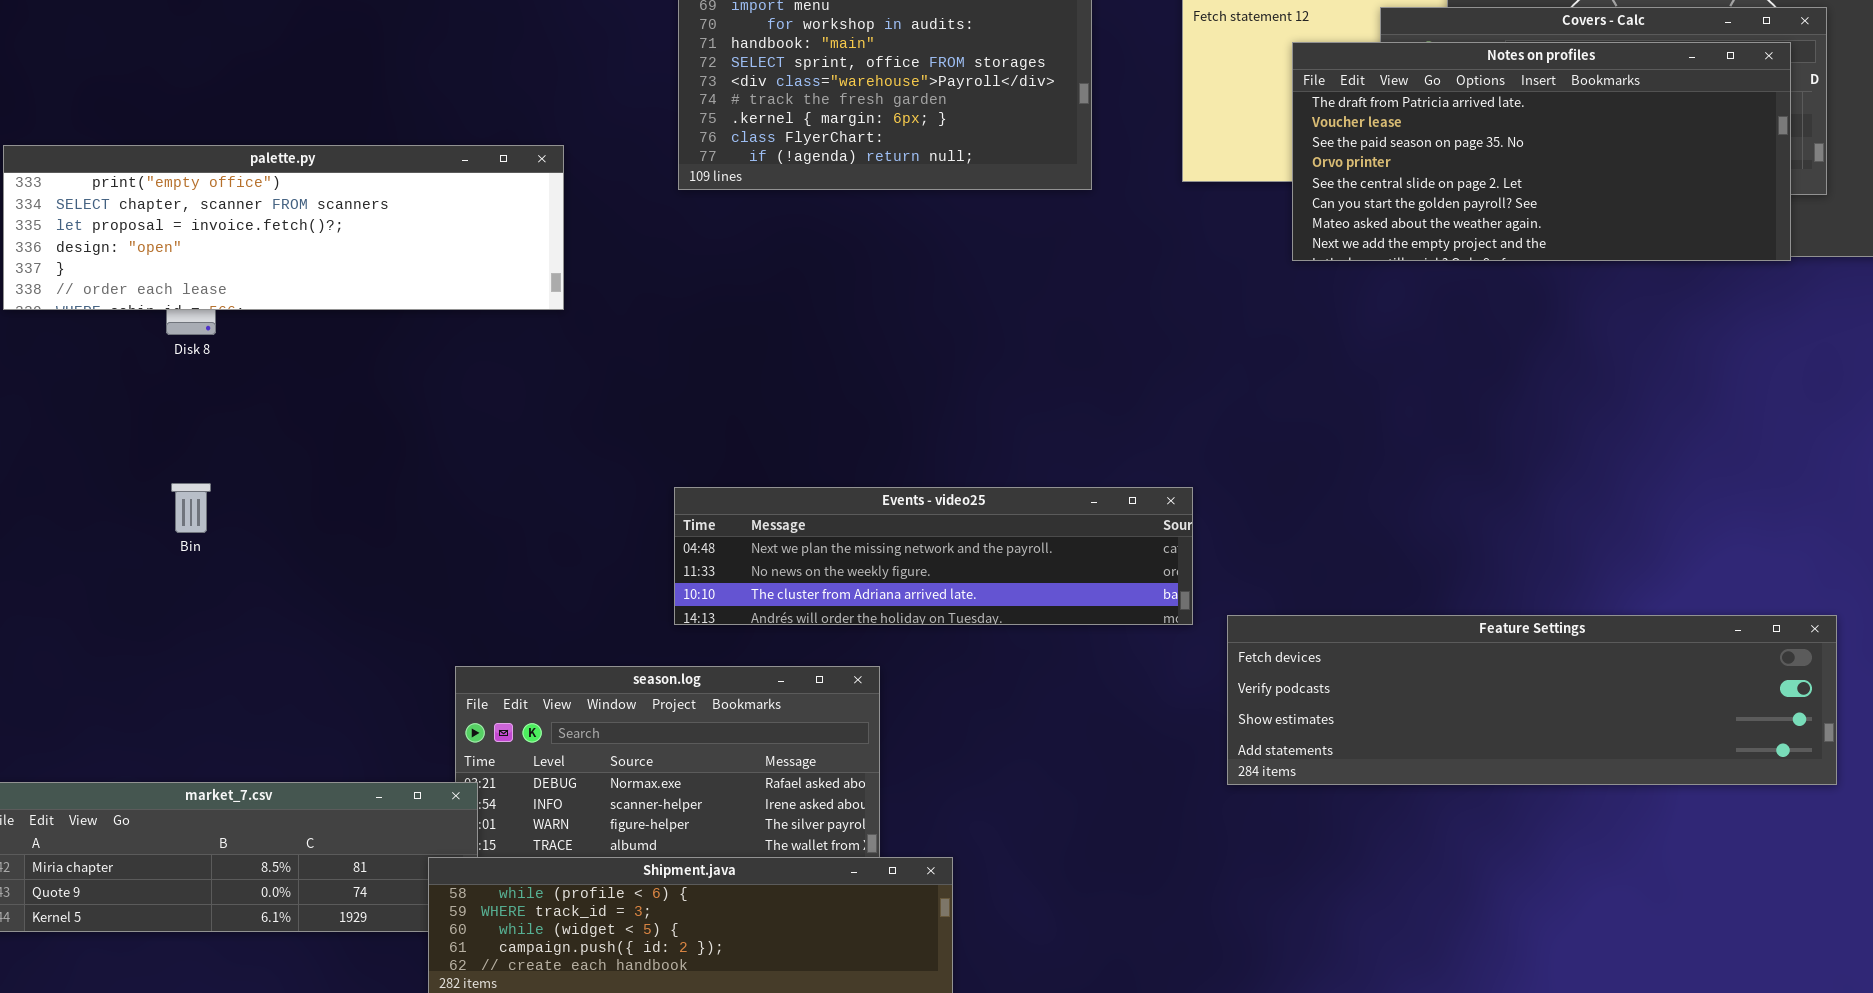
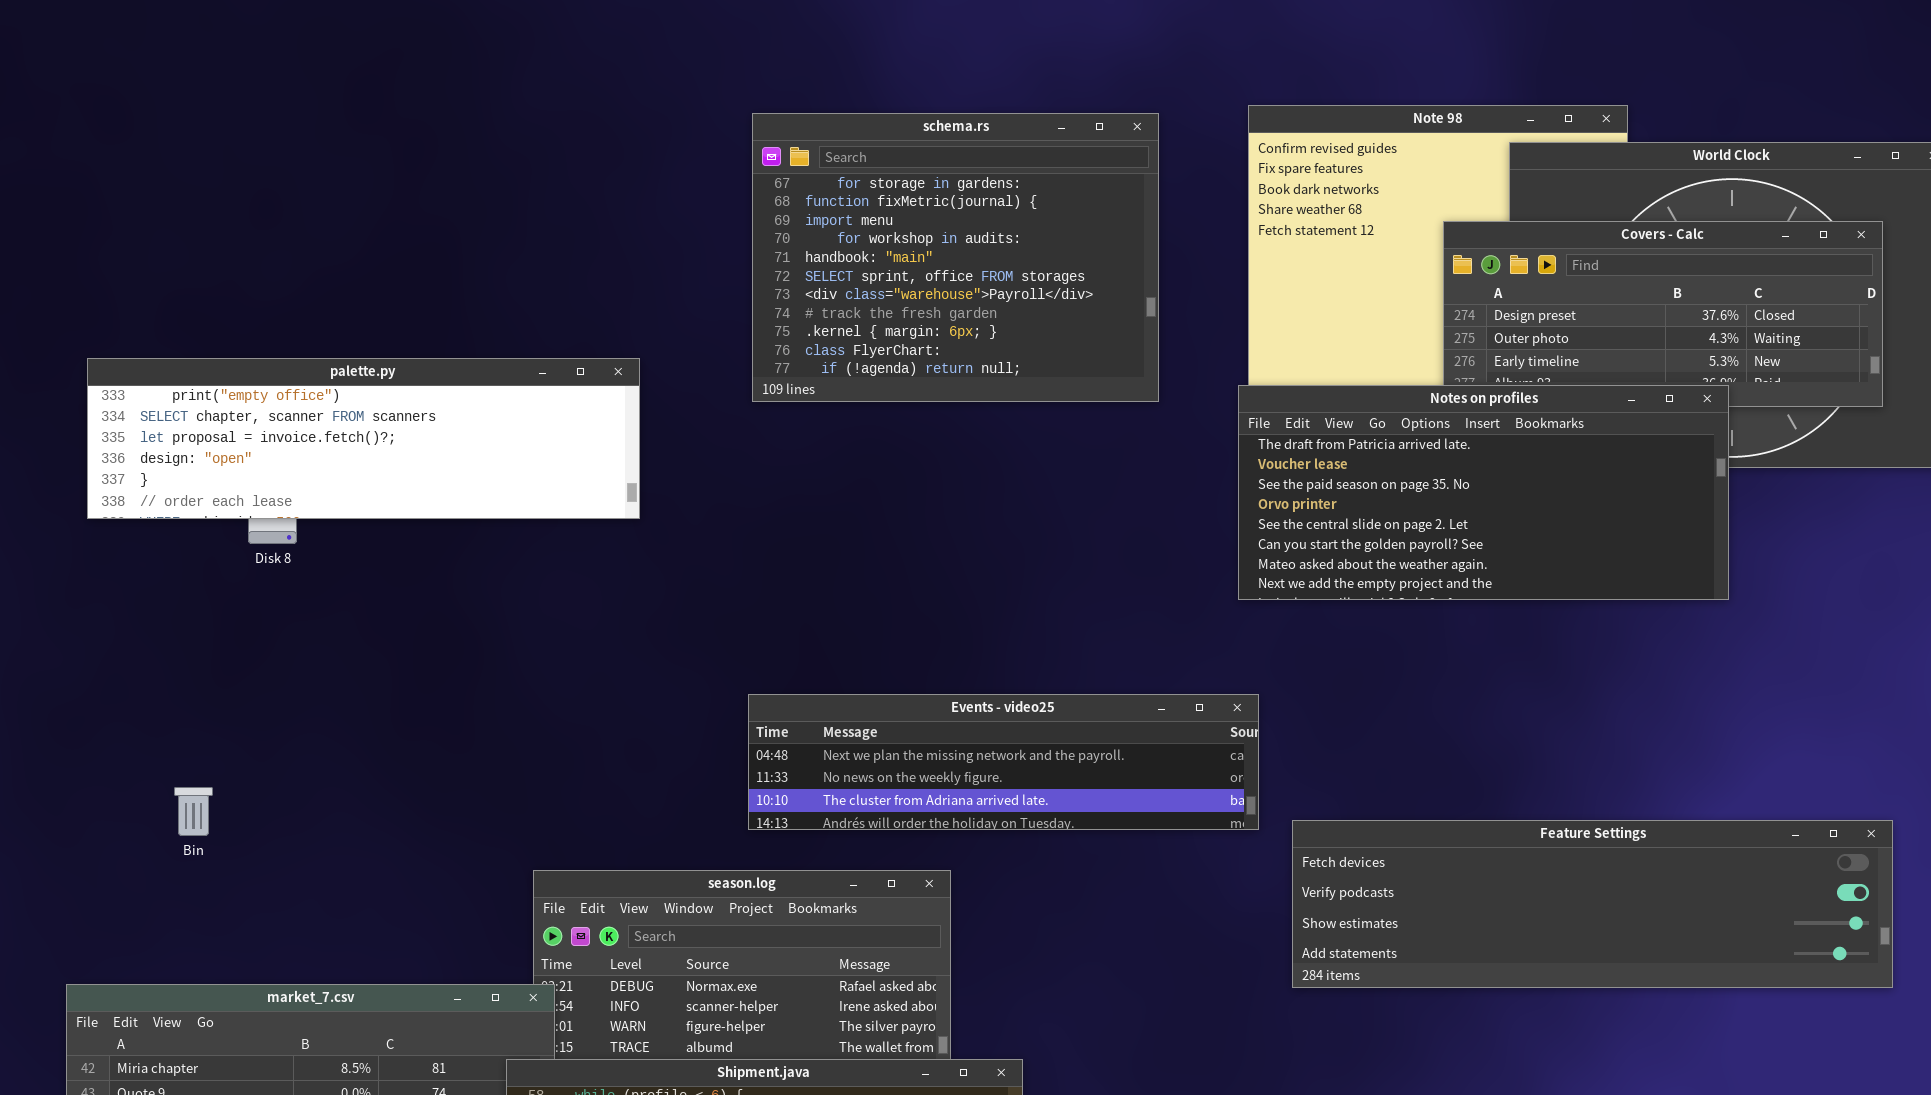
Notes on profiles: [1292,42,1791,261] -> [1238,385,1729,600], moved
Bin: [171,483,211,533] -> [174,787,213,836], moved

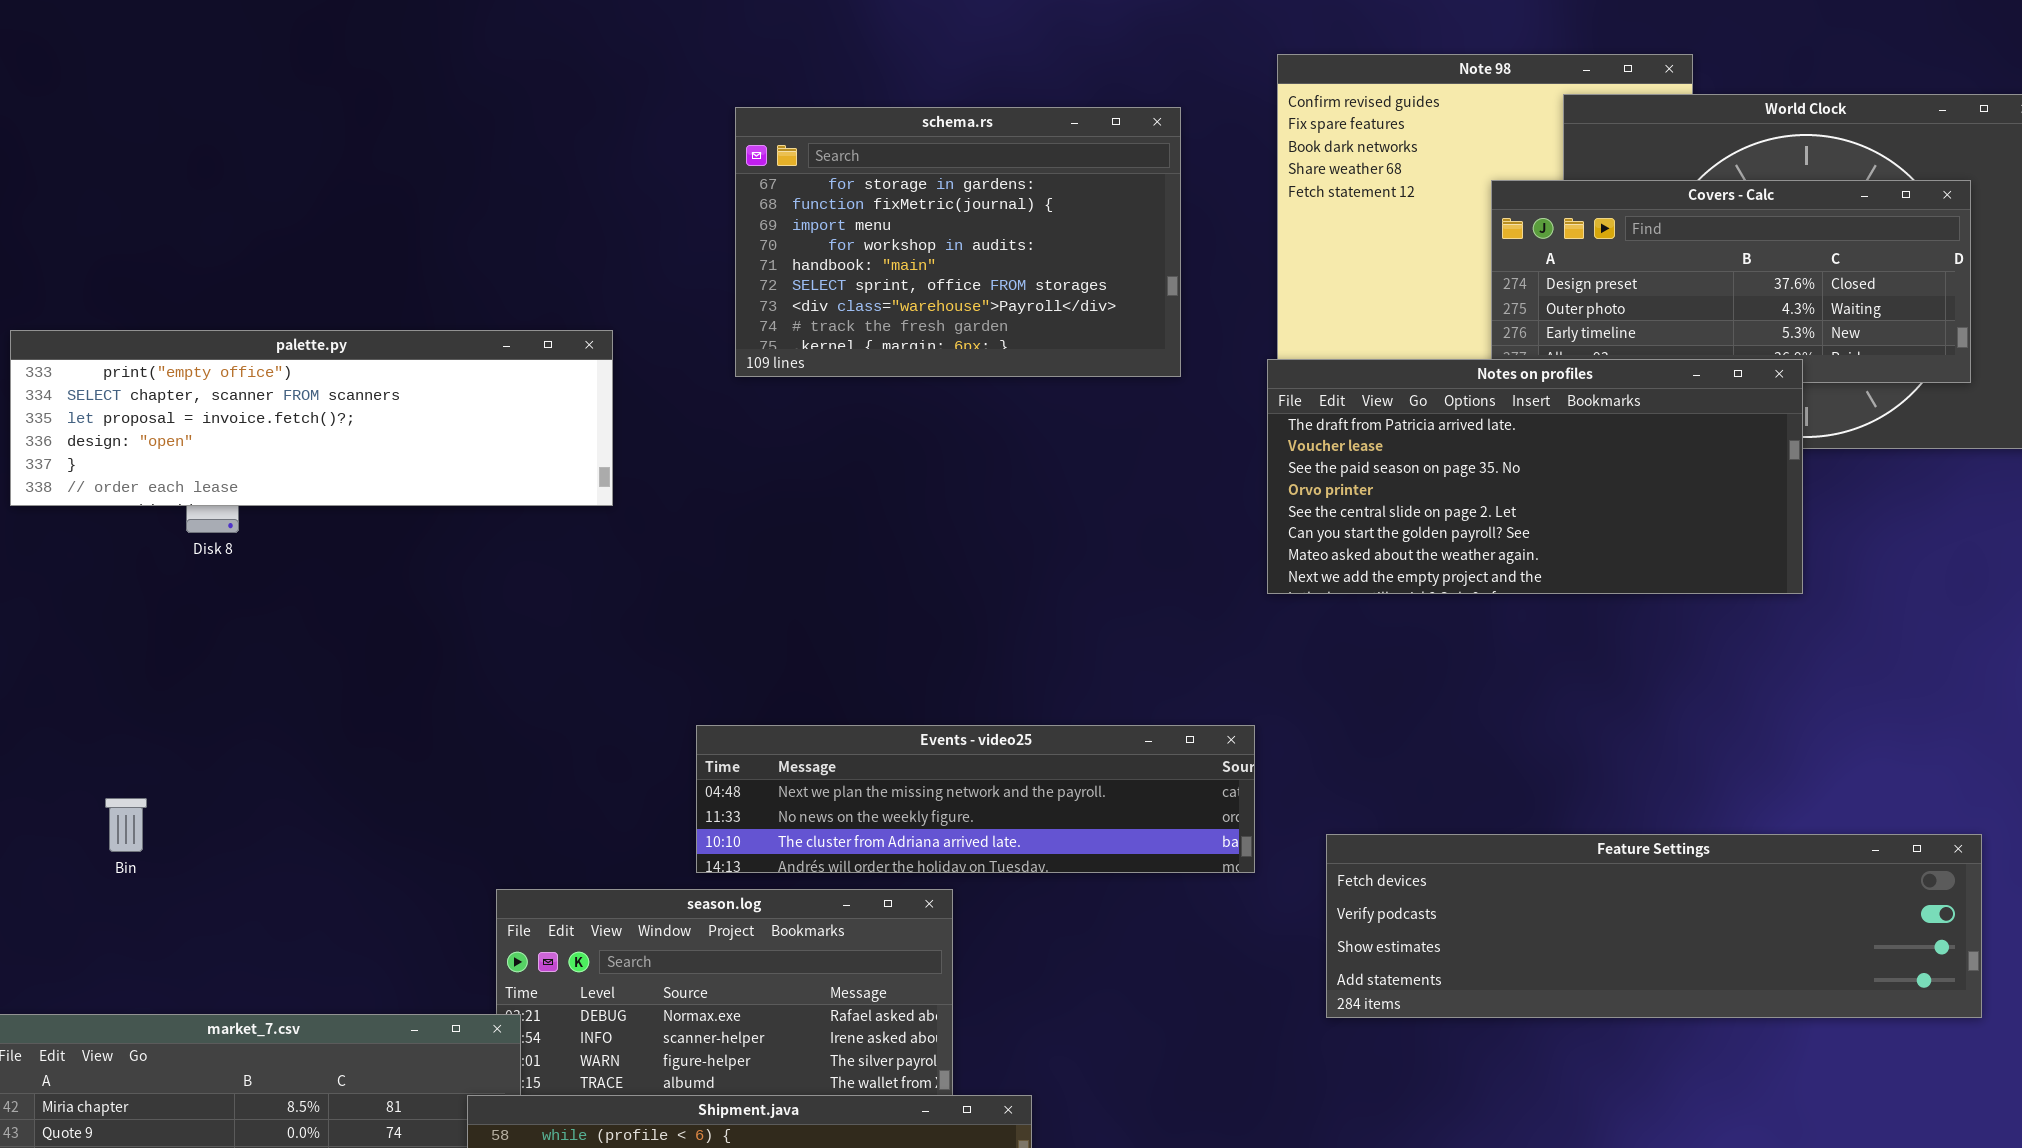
schema.rs: [752,113,1159,402] -> [735,107,1181,377], resized
Events - video25: [748,694,1259,830] -> [696,725,1255,873], moved

